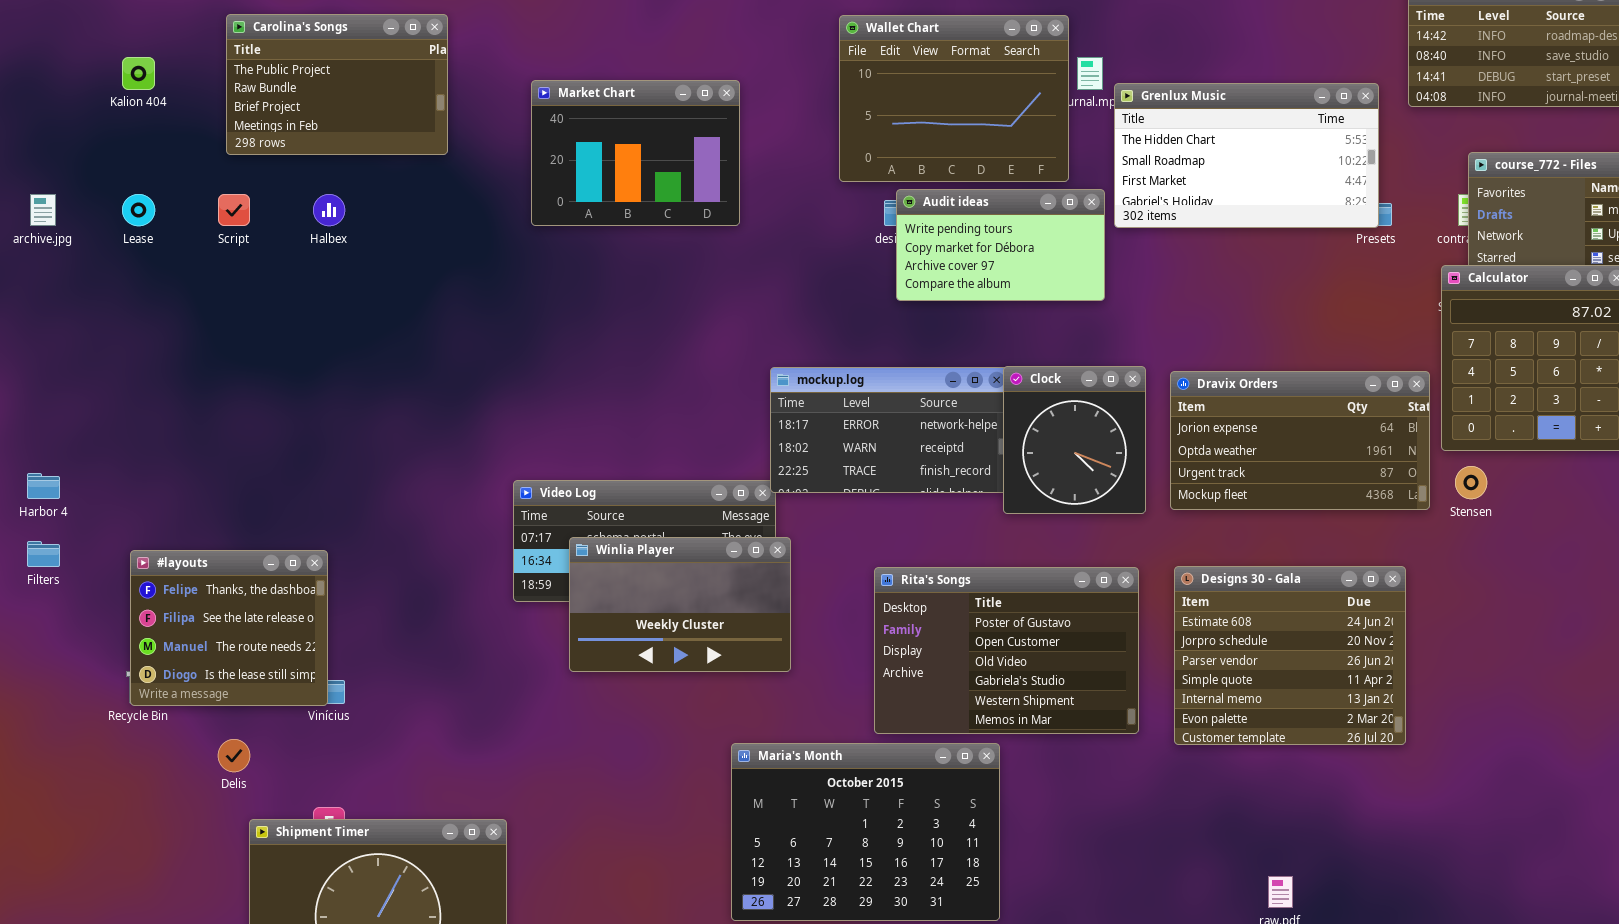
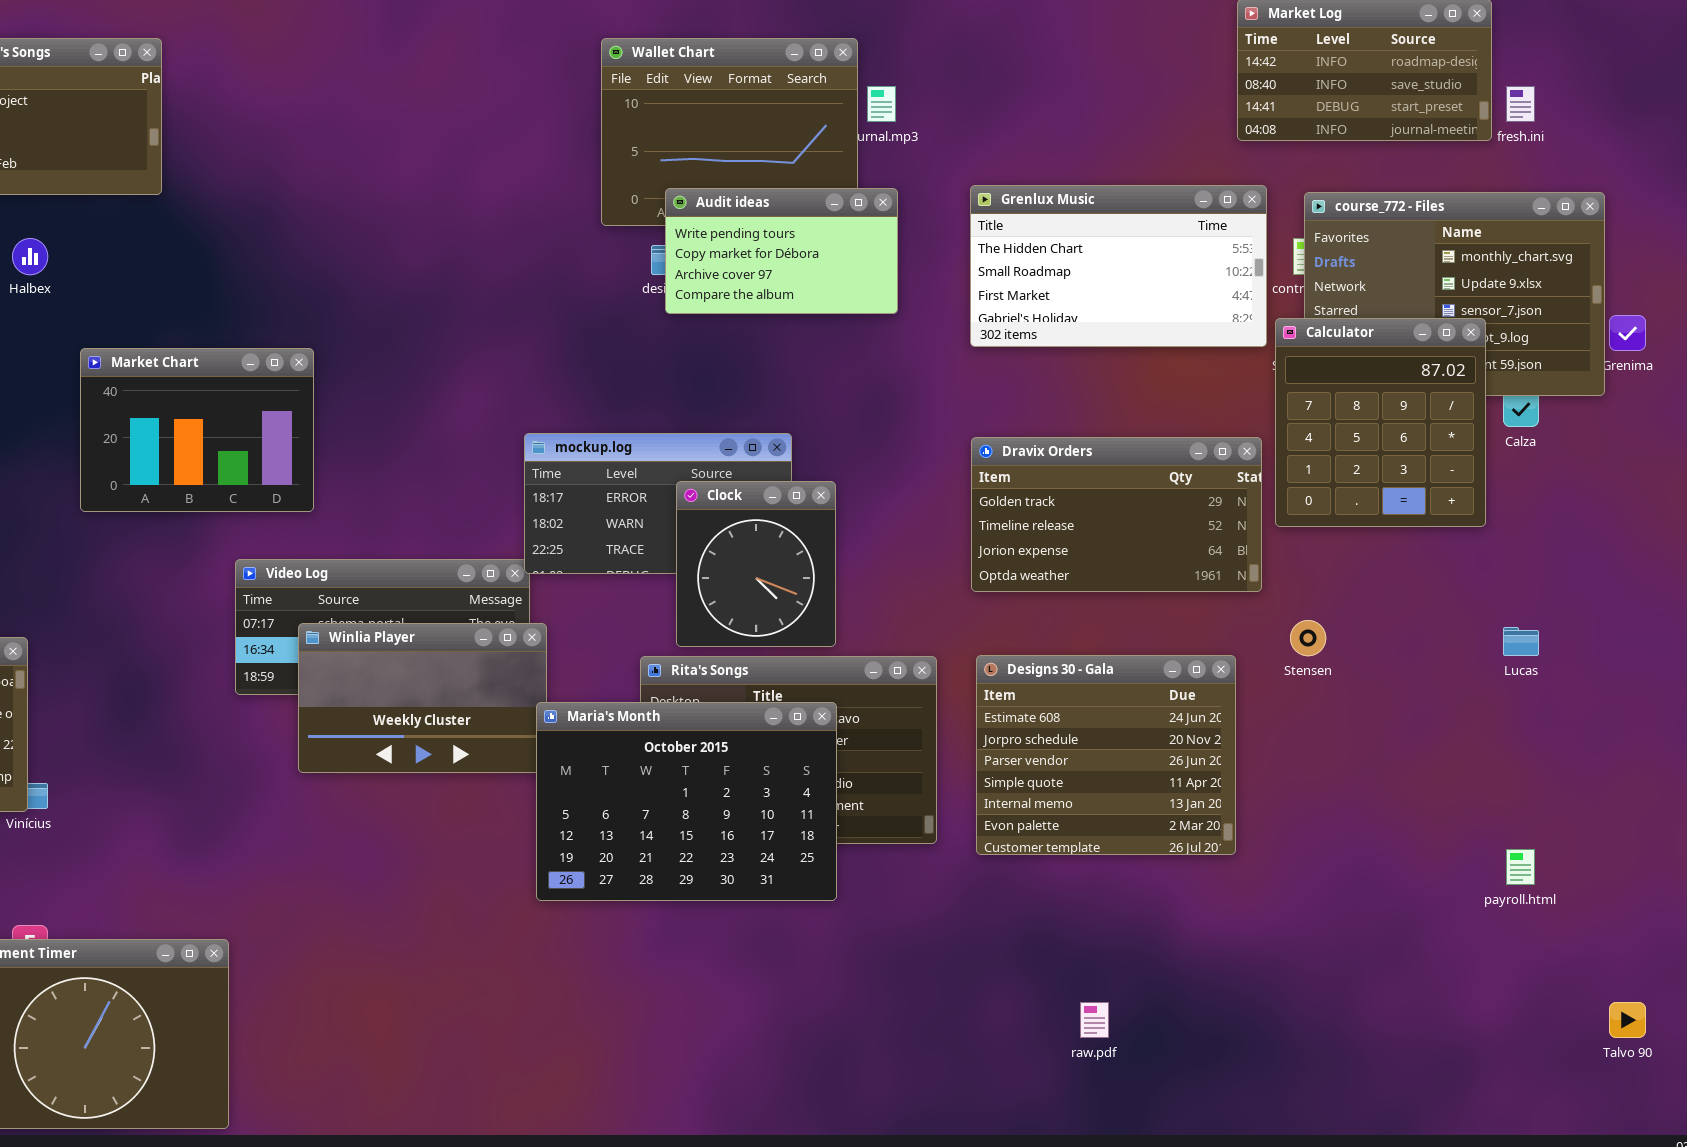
Market Chart: [531,80,740,226] -> [80,348,314,512], moved
Grenlux Music: [1114,83,1379,228] -> [970,185,1267,347], moved
Audit ideas: [896,189,1105,301] -> [665,188,898,314], moved
Clock: [1003,366,1146,514] -> [676,481,836,647], moved
Dravix Orders: [1170,371,1430,510] -> [971,437,1262,592], scrolled up 2 rows
Stensen: [1455,466,1487,499] -> [1290,620,1326,656], moved
Maria's Month: [731,743,1000,921] -> [536,702,837,901], moved

